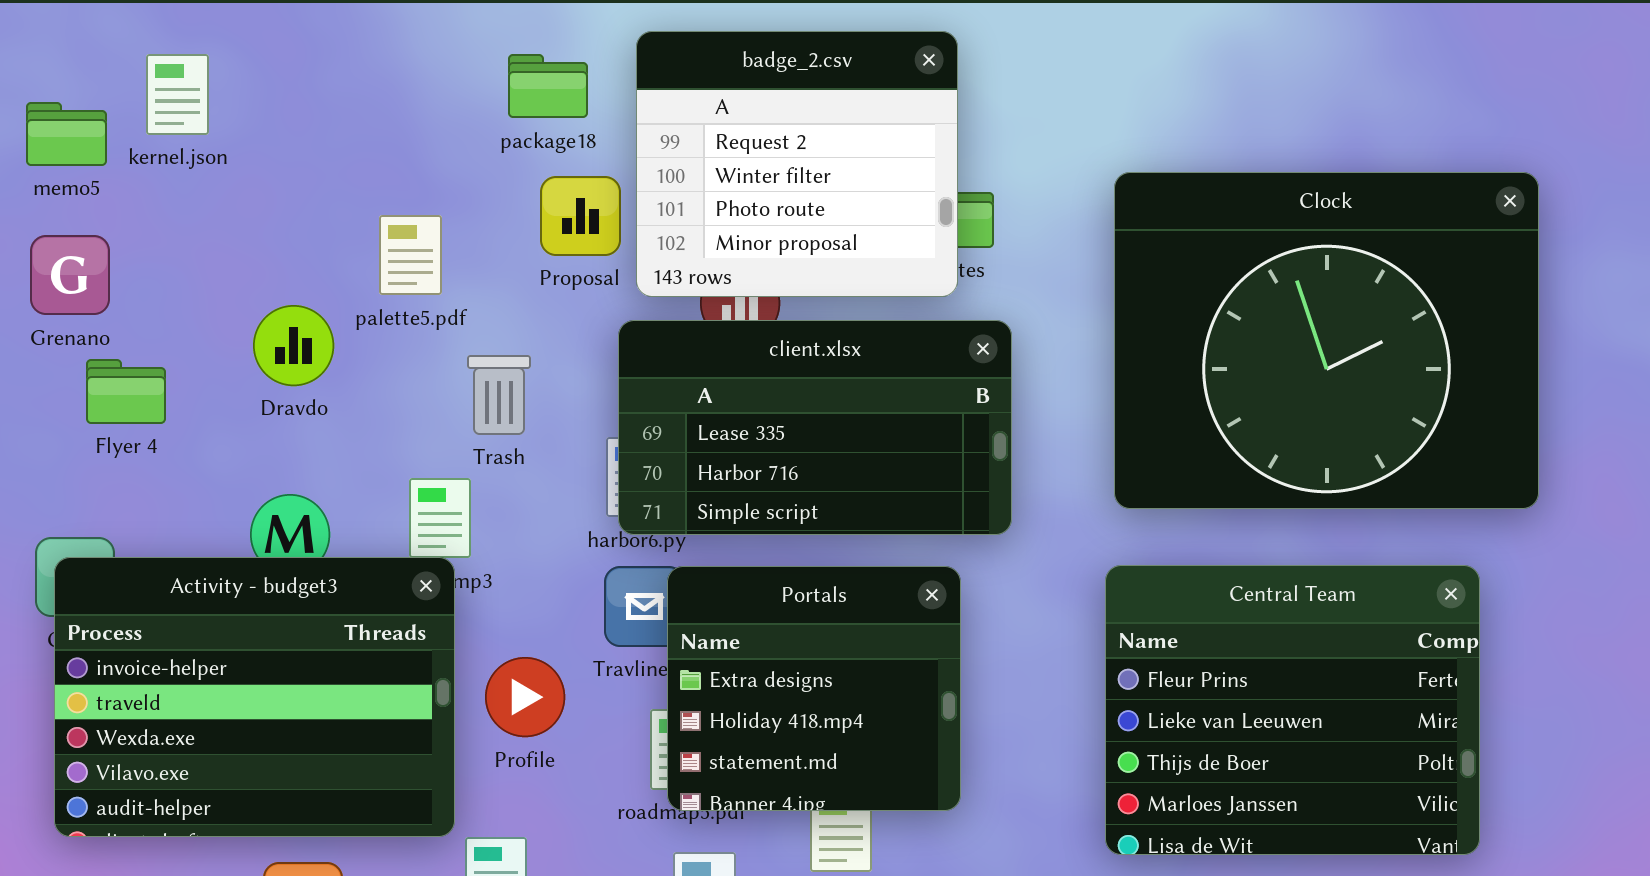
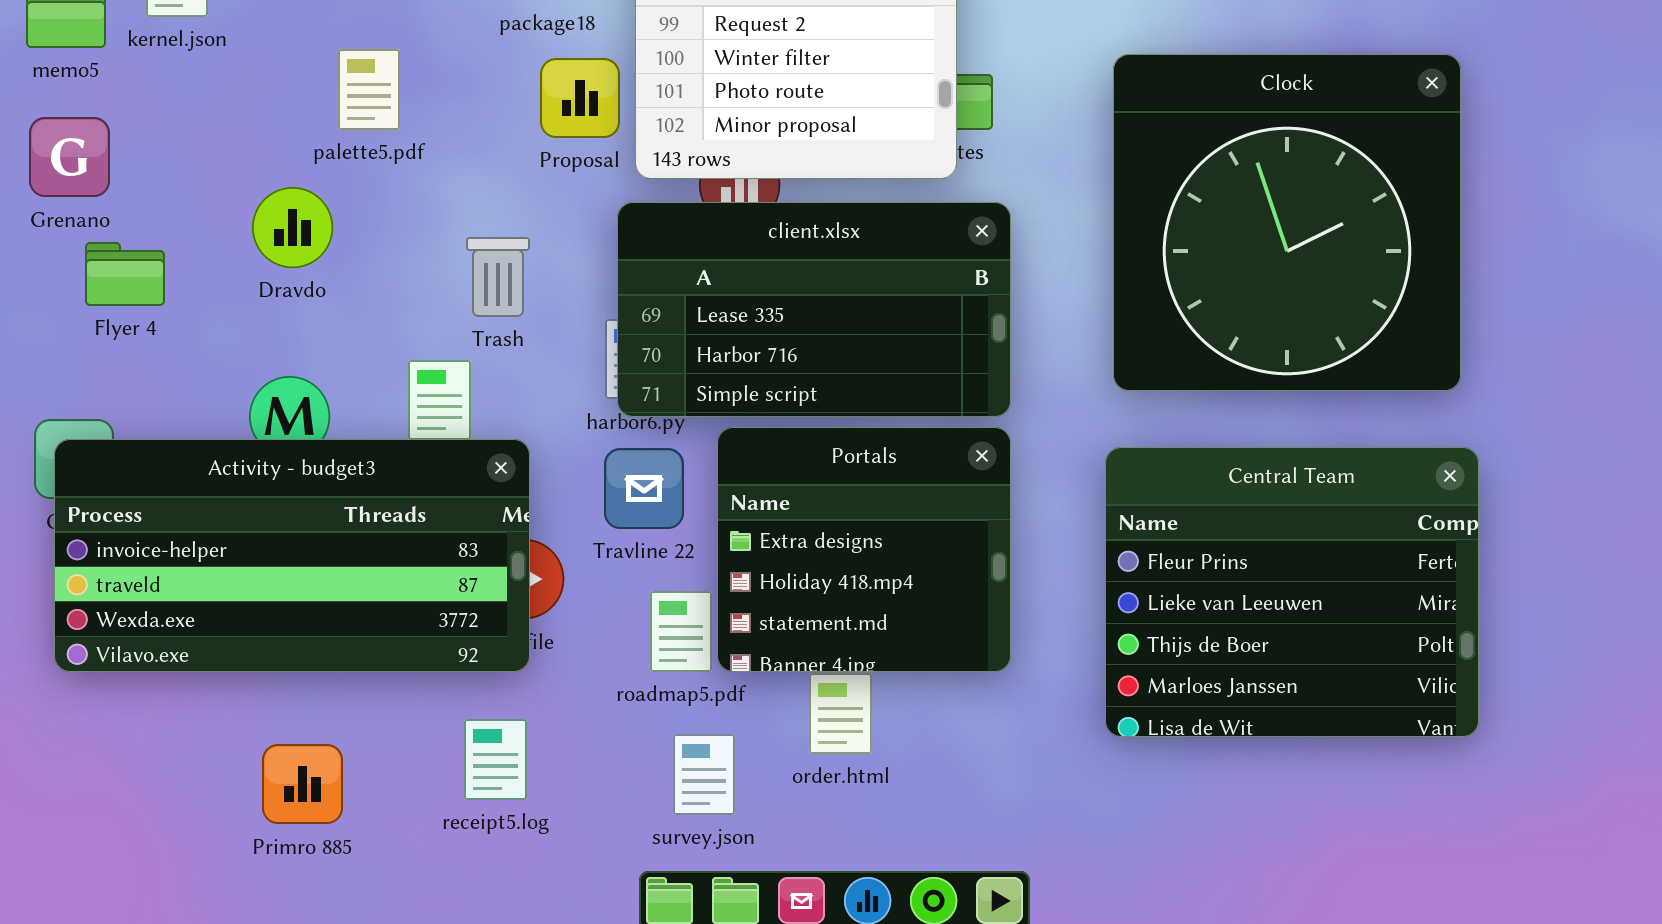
Clock: [1114,172,1539,509] -> [1113,54,1461,391], resized
palette5.pdf: [379,215,442,295] -> [338,49,400,130], moved
Activity - budget3: [54,557,455,837] -> [54,439,530,672], resized
Portals: [667,566,961,811] -> [717,427,1011,672], moved

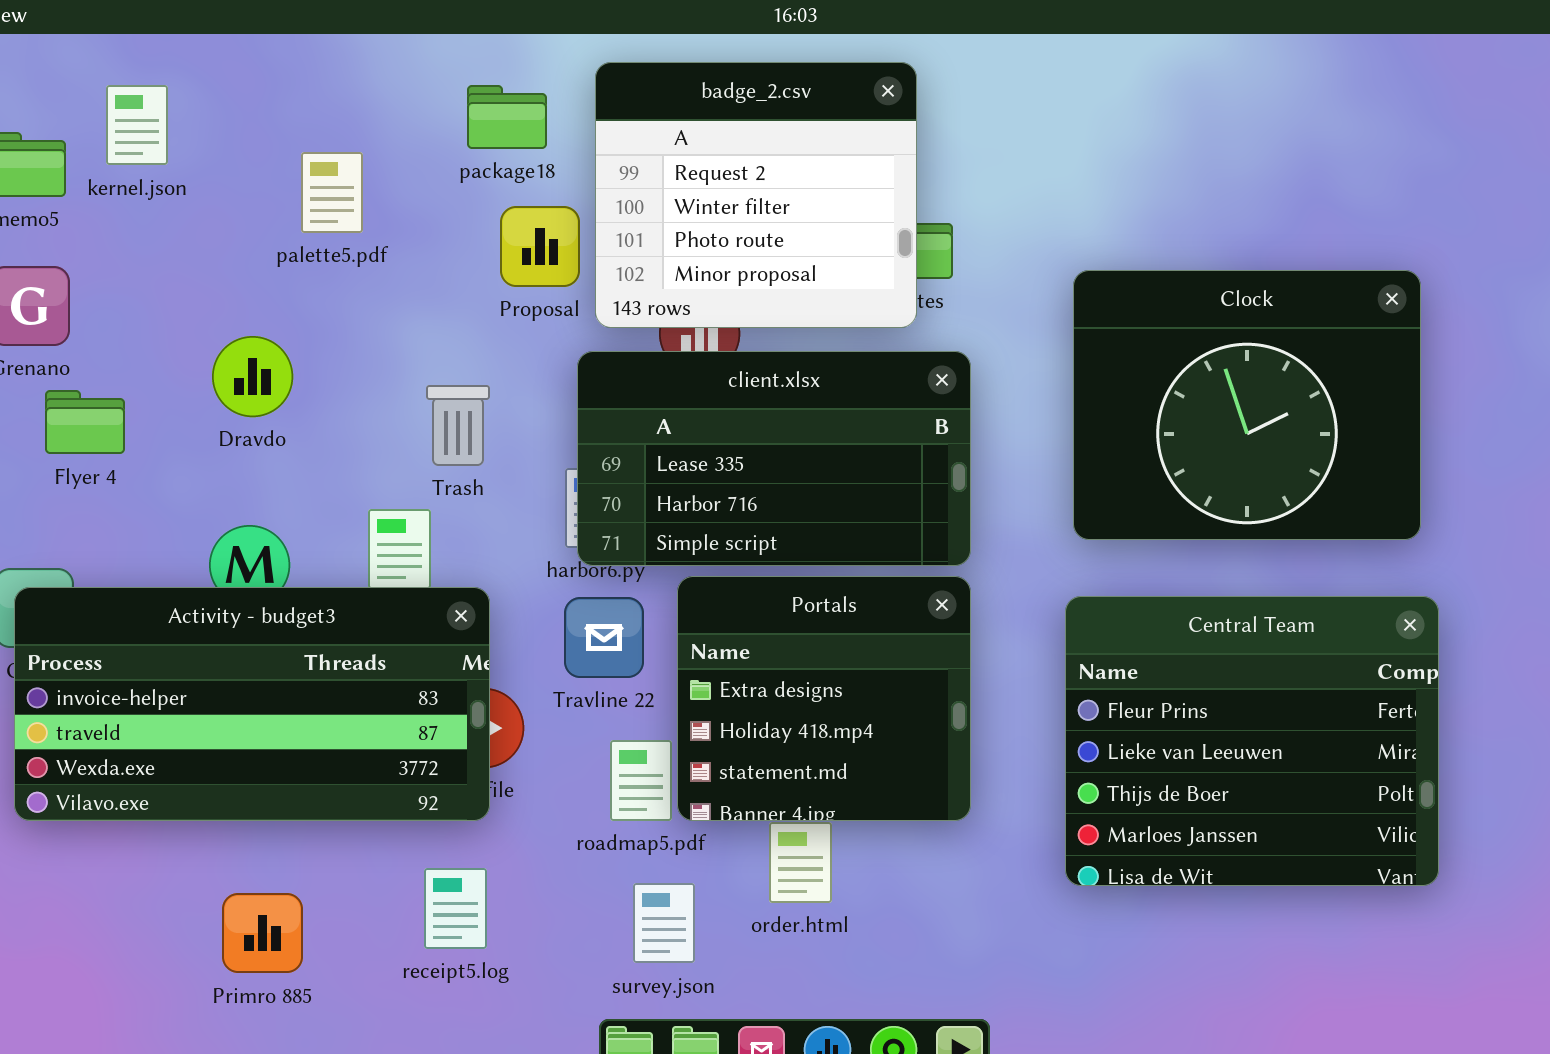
palette5.pdf: [338,49,400,130] -> [301,152,363,233], moved
Clock: [1113,54,1461,391] -> [1073,270,1421,540], resized

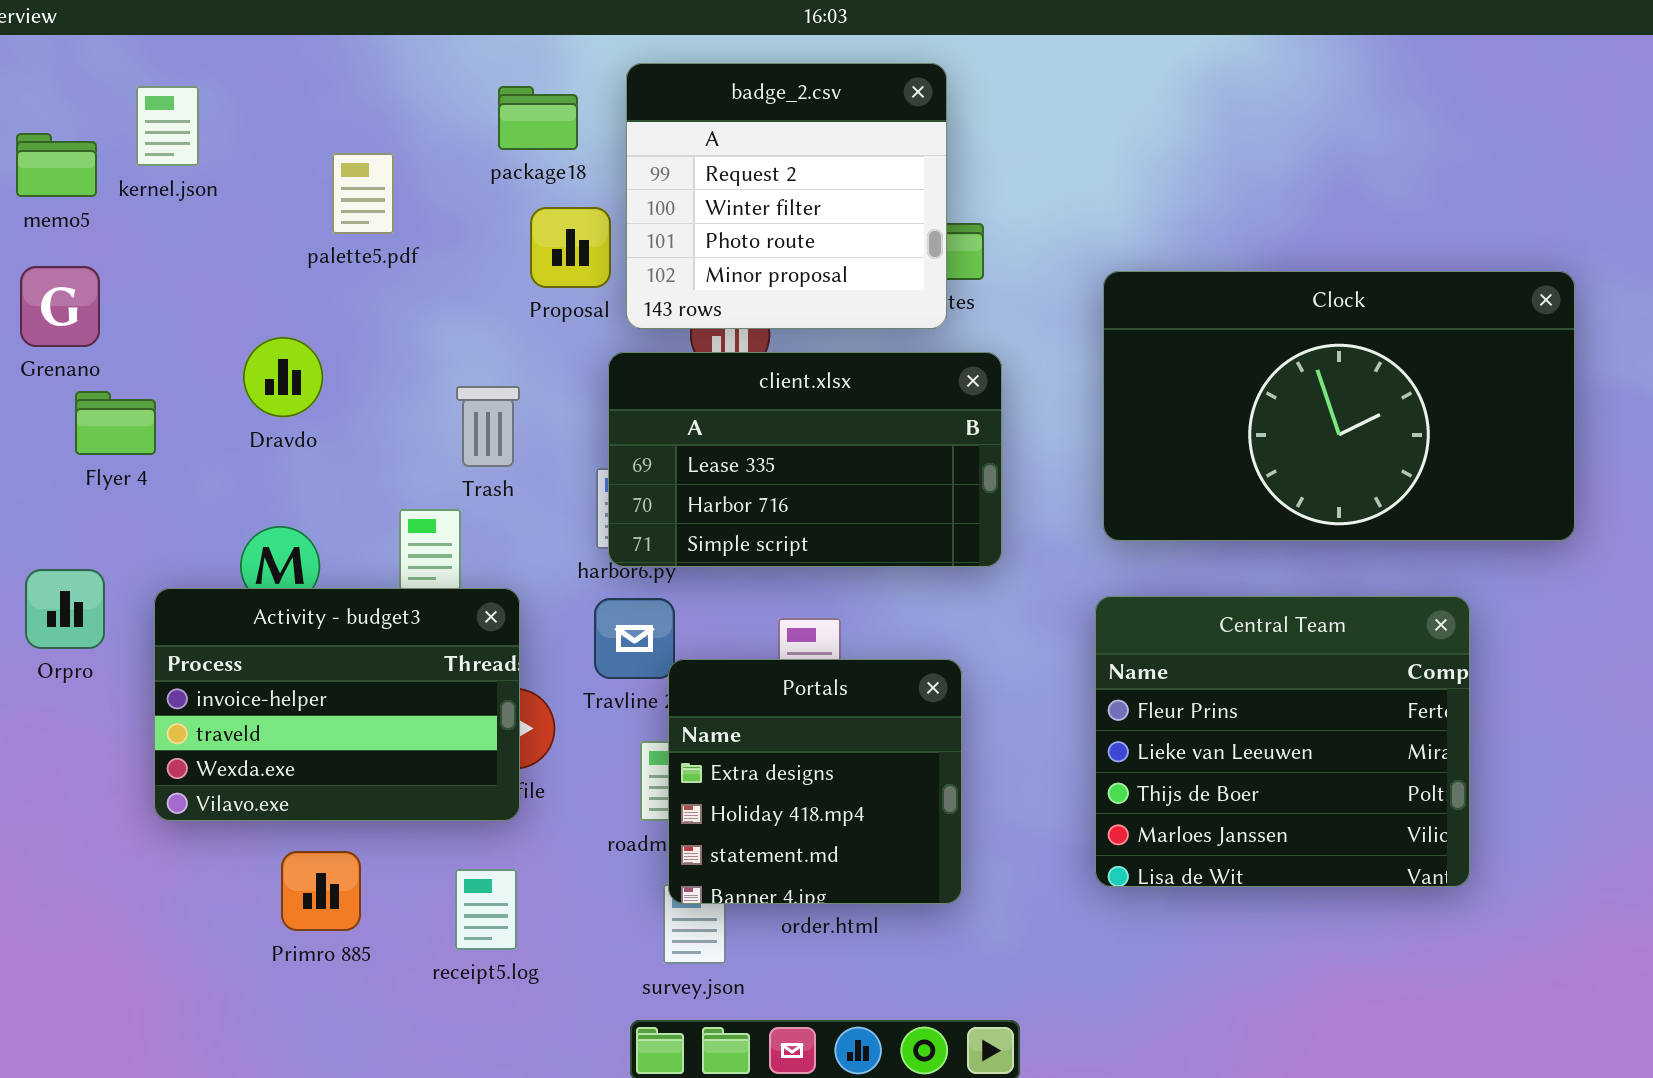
Clock: [1073,270,1421,540] -> [1103,271,1575,541], resized
Portals: [677,576,971,821] -> [668,659,962,904], moved
Activity - budget3: [14,587,490,821] -> [154,588,520,821], resized
Primro 885: [222,893,303,973] -> [281,851,361,931], moved

